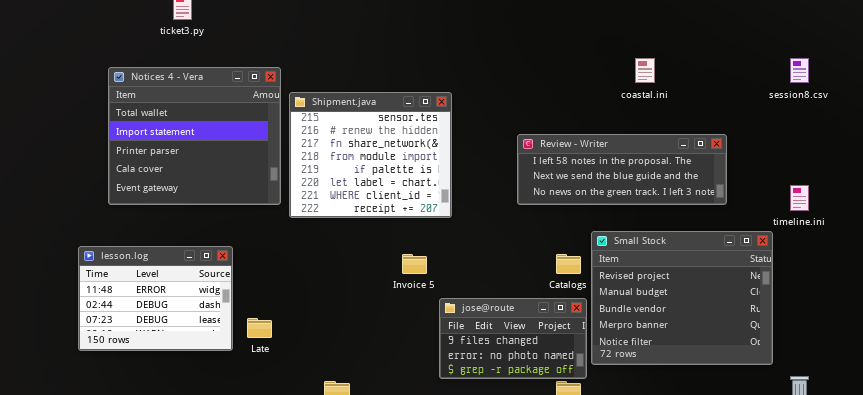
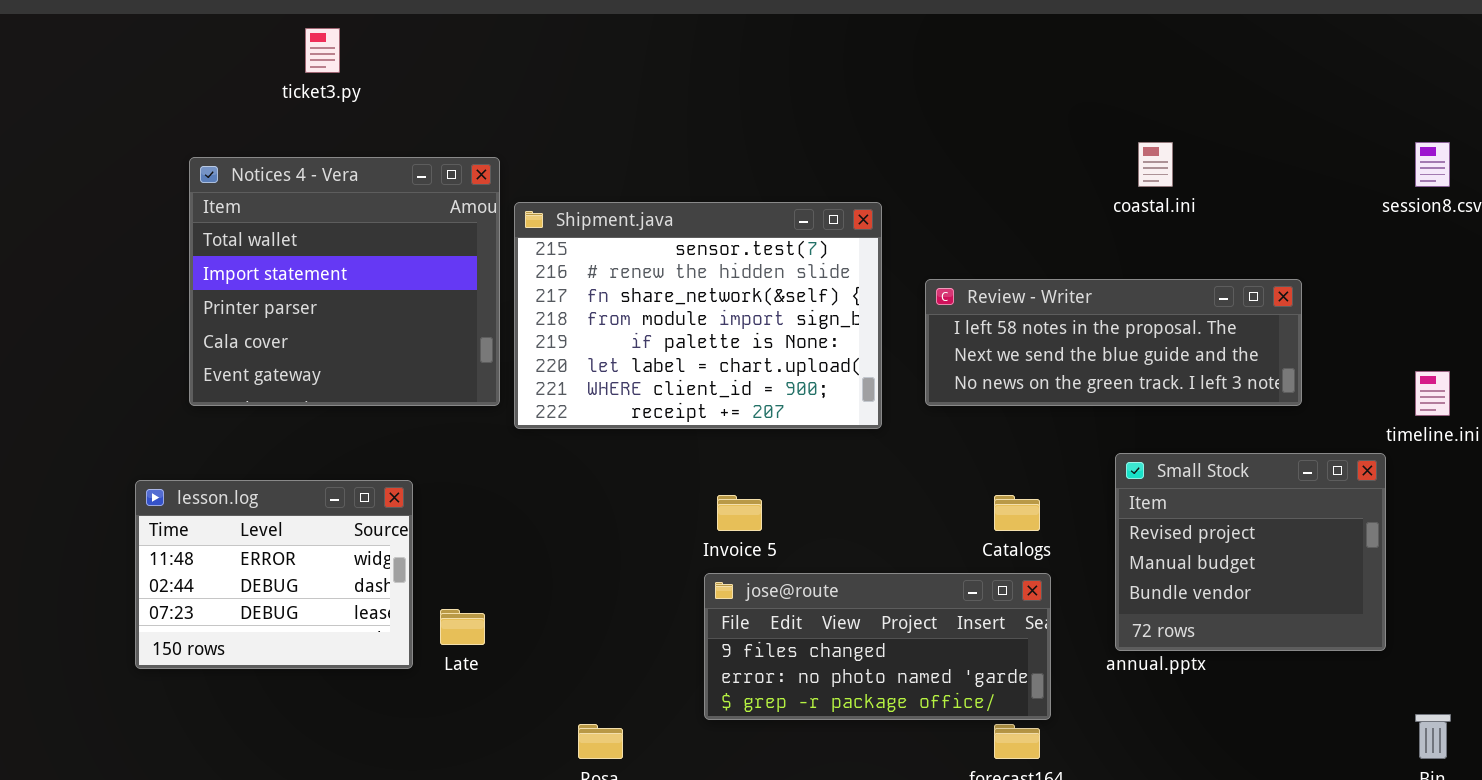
Shipment.java: [289,92,452,218] -> [514,202,882,429], resized
Small Stock: [591,231,773,365] -> [1115,453,1386,651], resized
jose@route: [439,298,587,379] -> [704,573,1051,720], resized

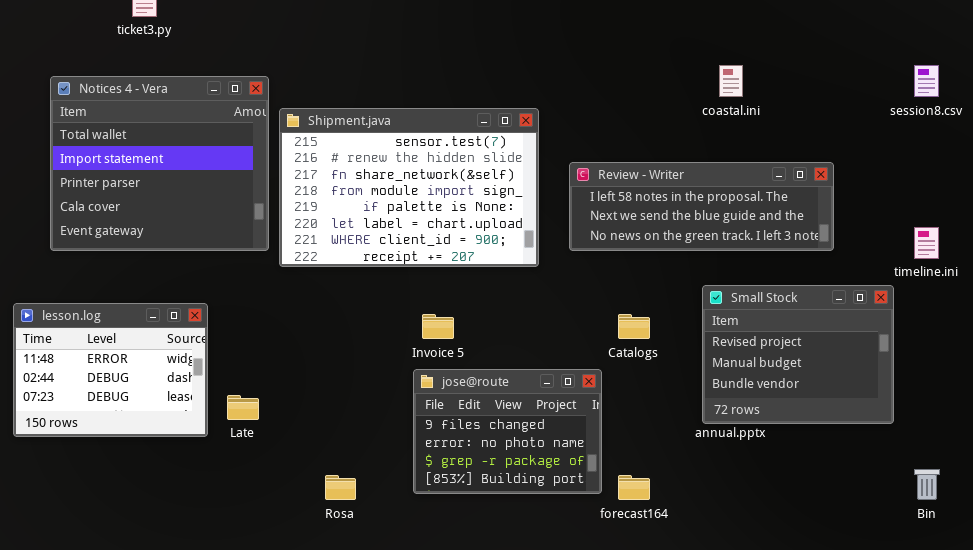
jose@route: [704,573,1051,720] -> [413,369,602,494], resized

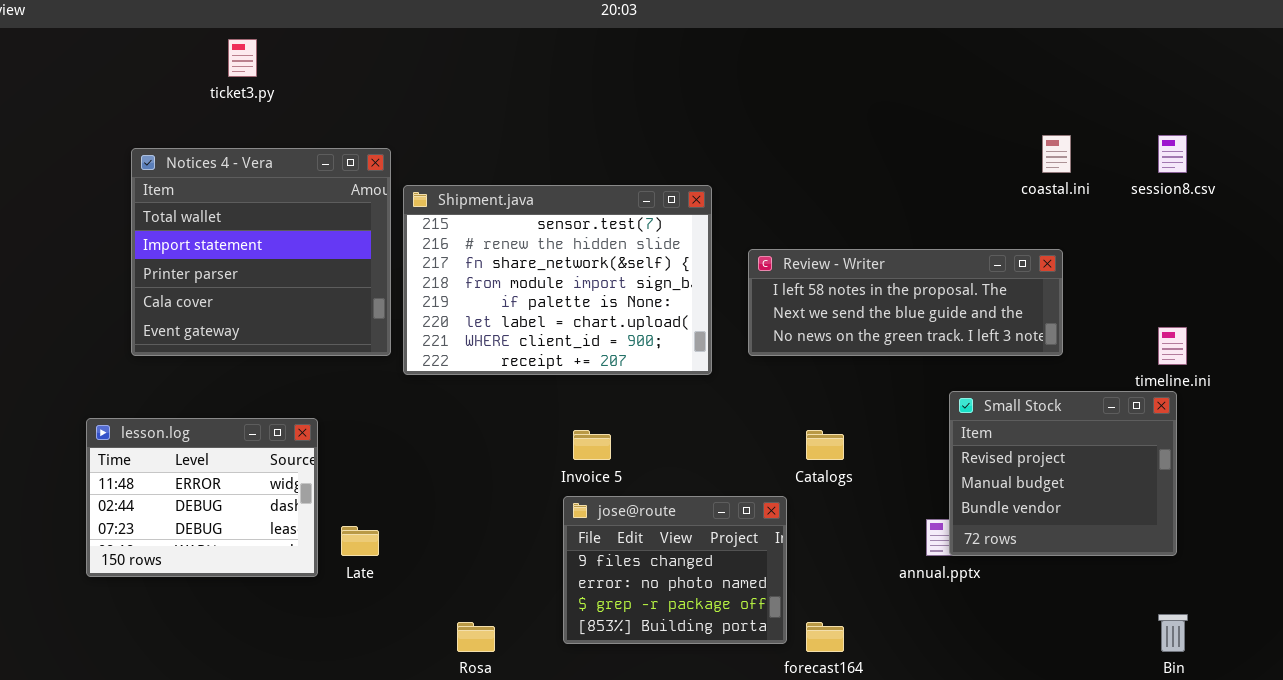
coastal.ini: [719,65,743,97] -> [1042,135,1071,173], moved
Small Stock: [702,285,894,424] -> [949,391,1177,556], moved

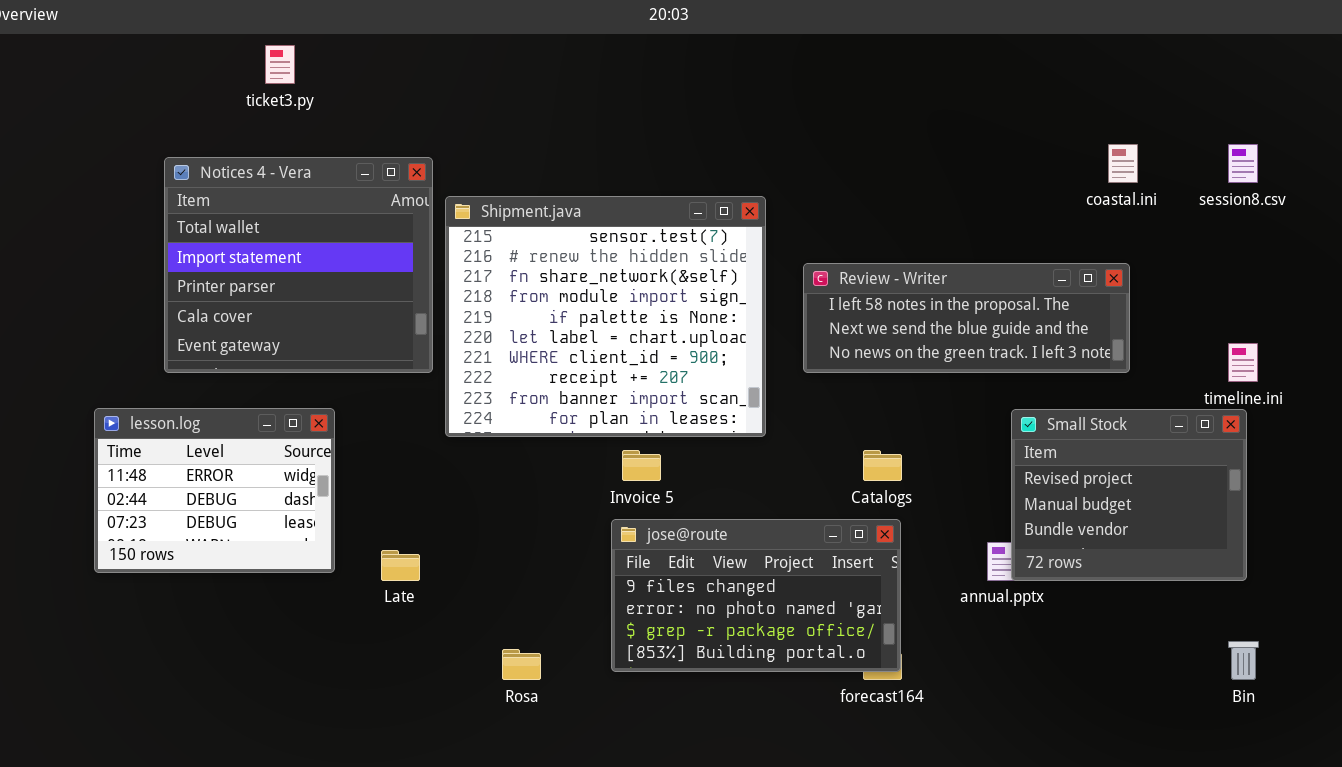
Shipment.java: [403,185,712,375] -> [445,196,766,437], resized
lesson.log: [86,418,318,577] -> [94,408,335,573], moved
jose@route: [563,496,787,644] -> [611,519,901,672], resized

